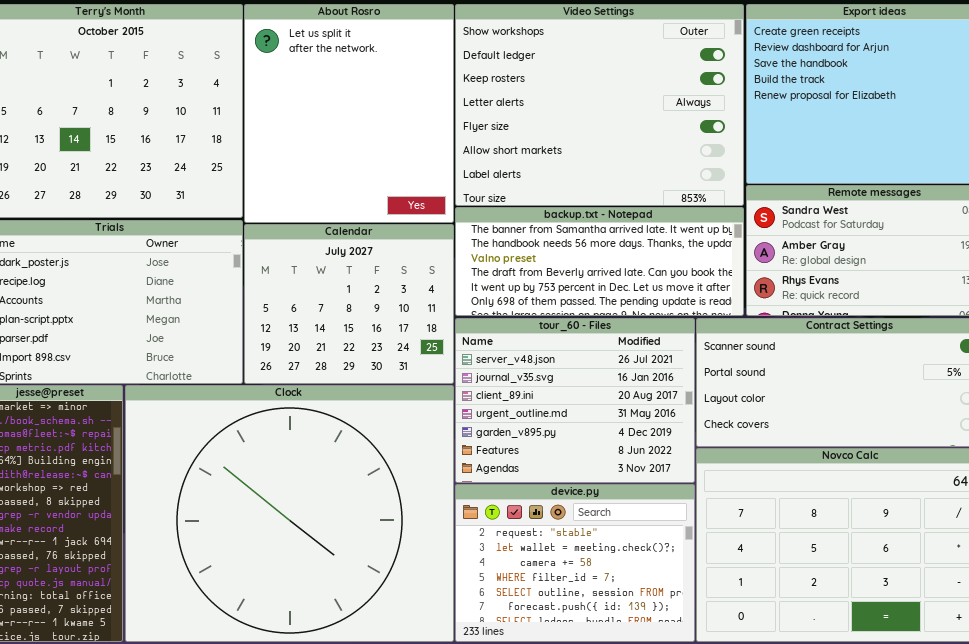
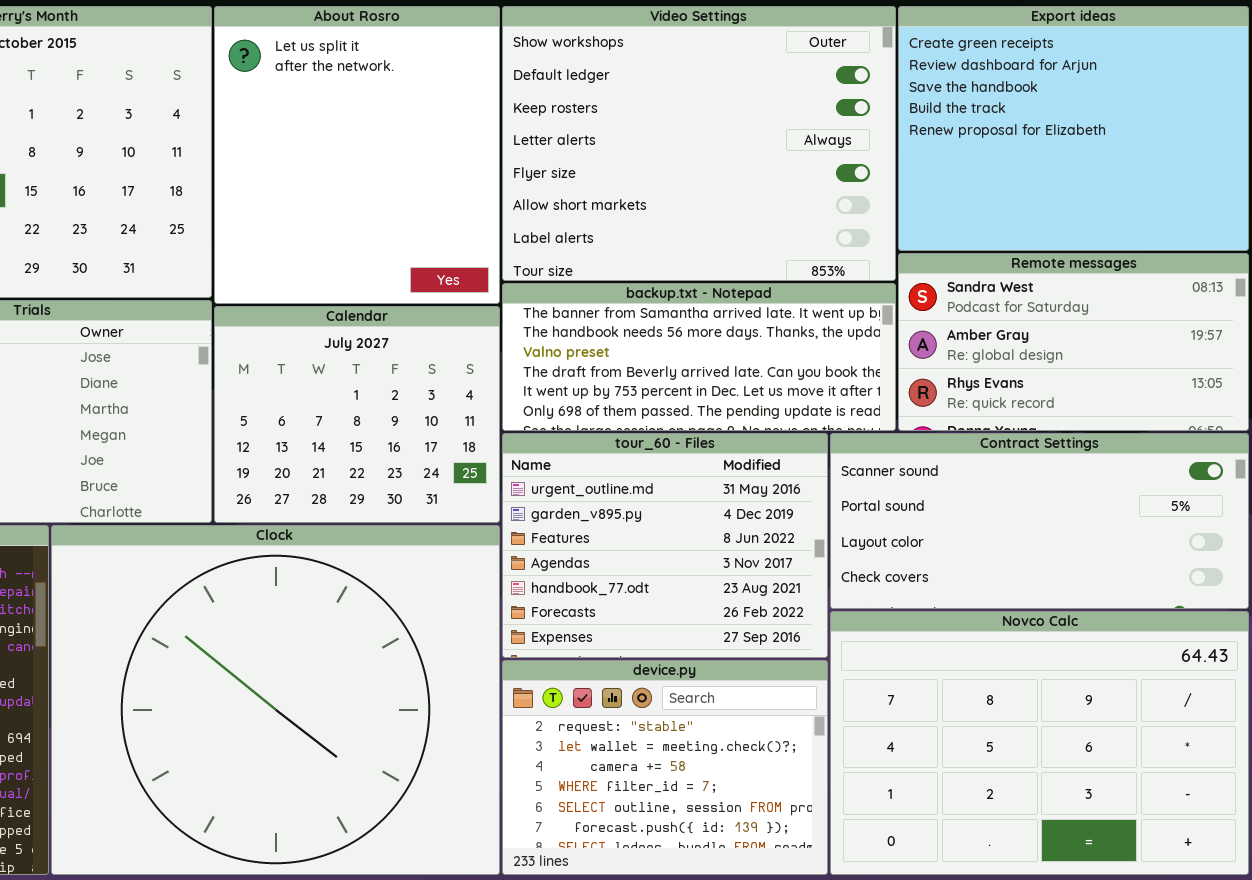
tour_60 - Files: [455,318,695,483] -> [502,433,828,658], scrolled down 3 rows

